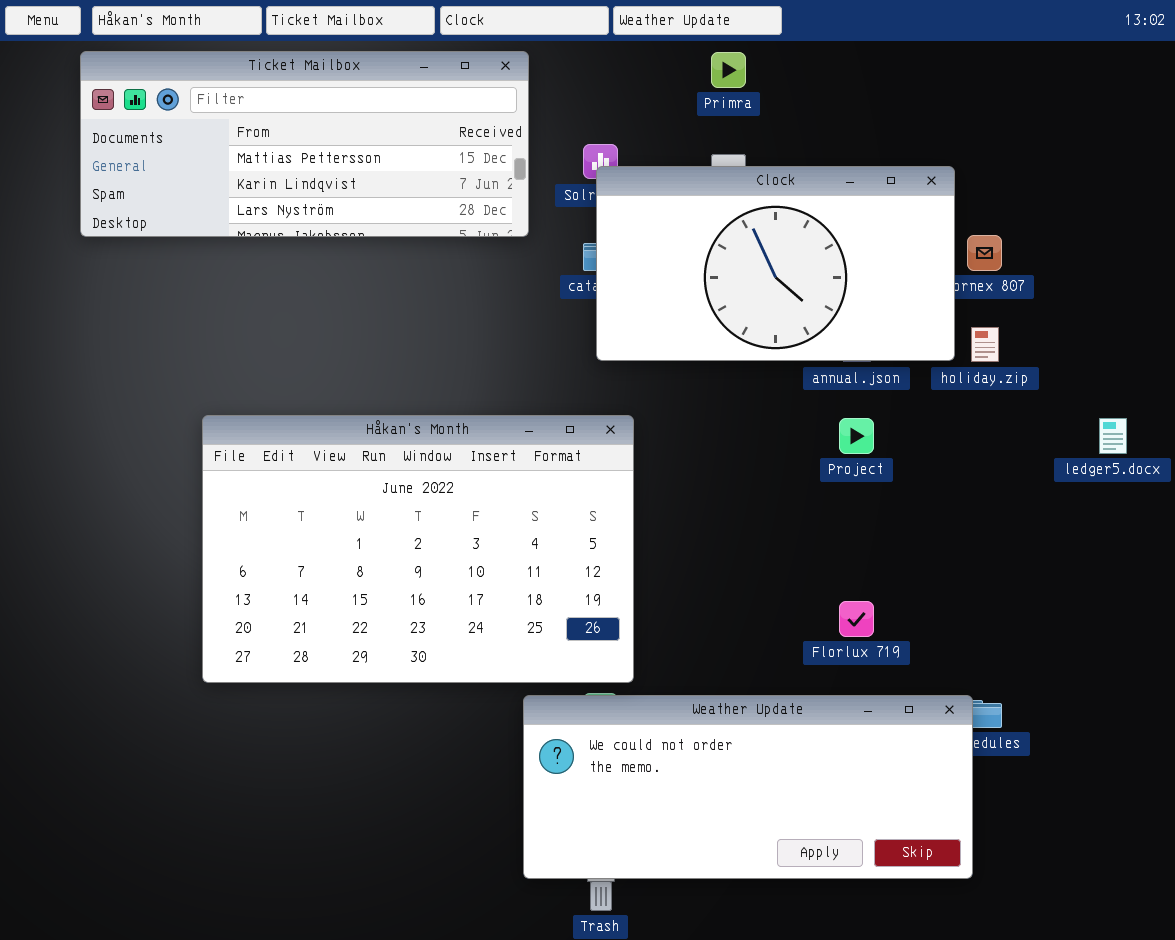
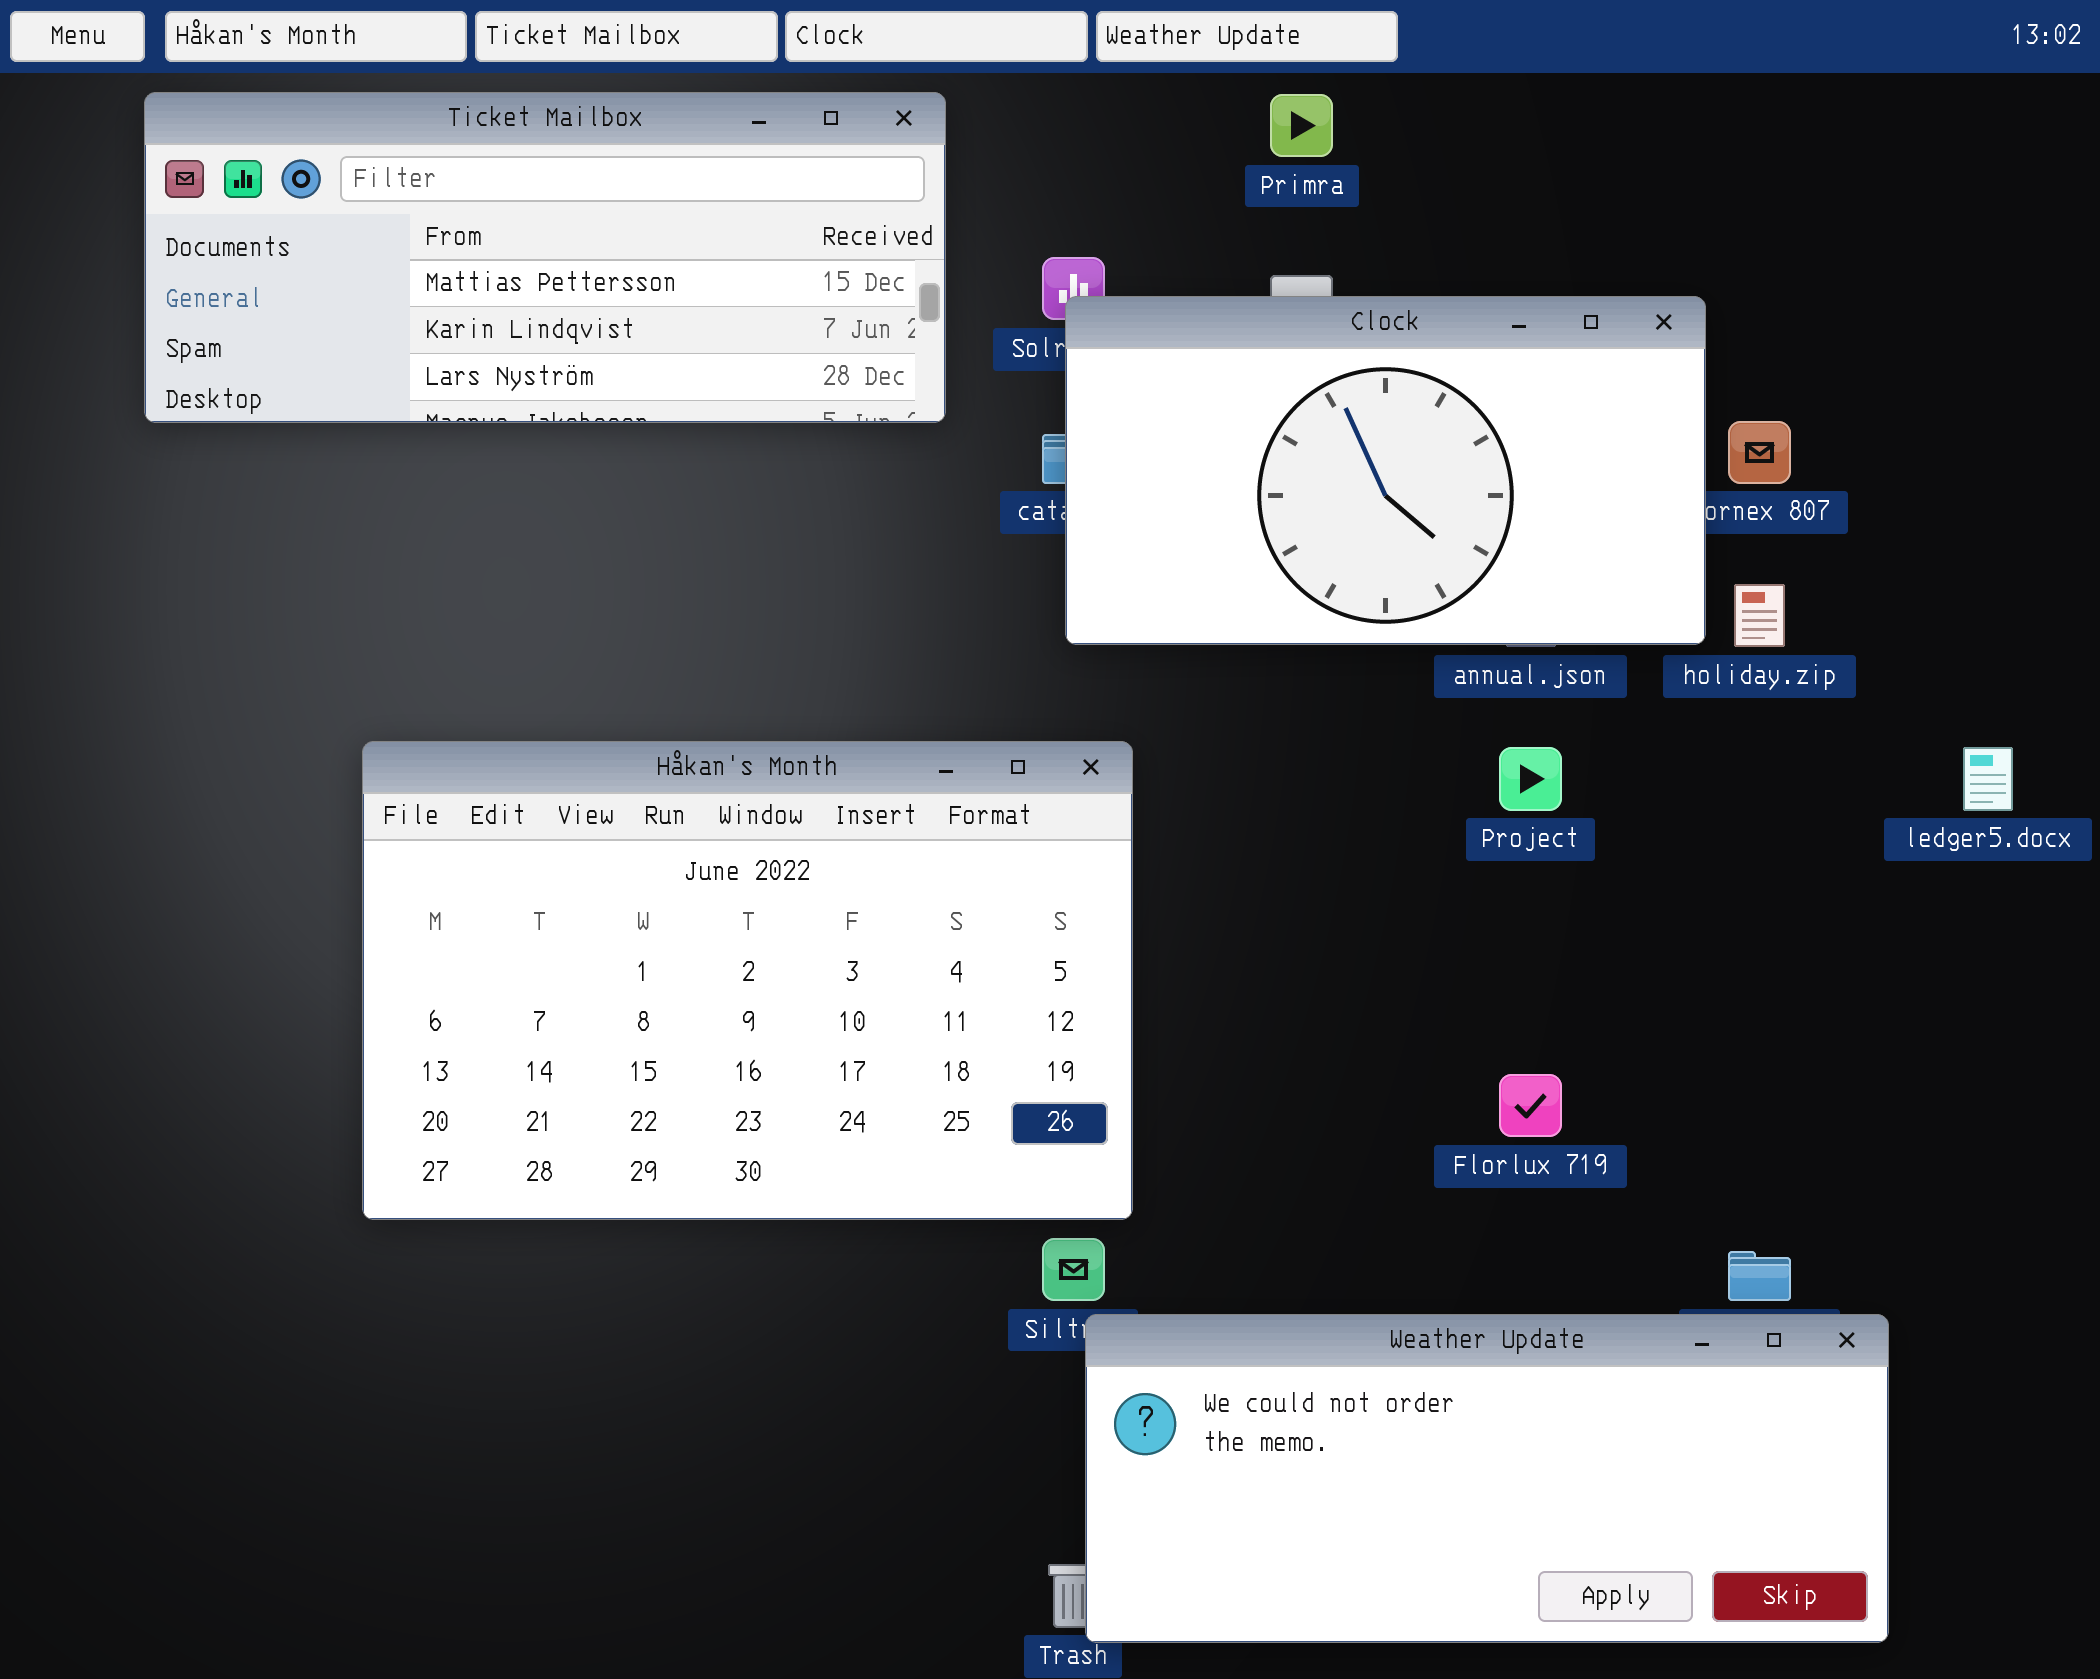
Weather Update: [523,695,973,879] -> [1085,1314,1889,1643], moved

